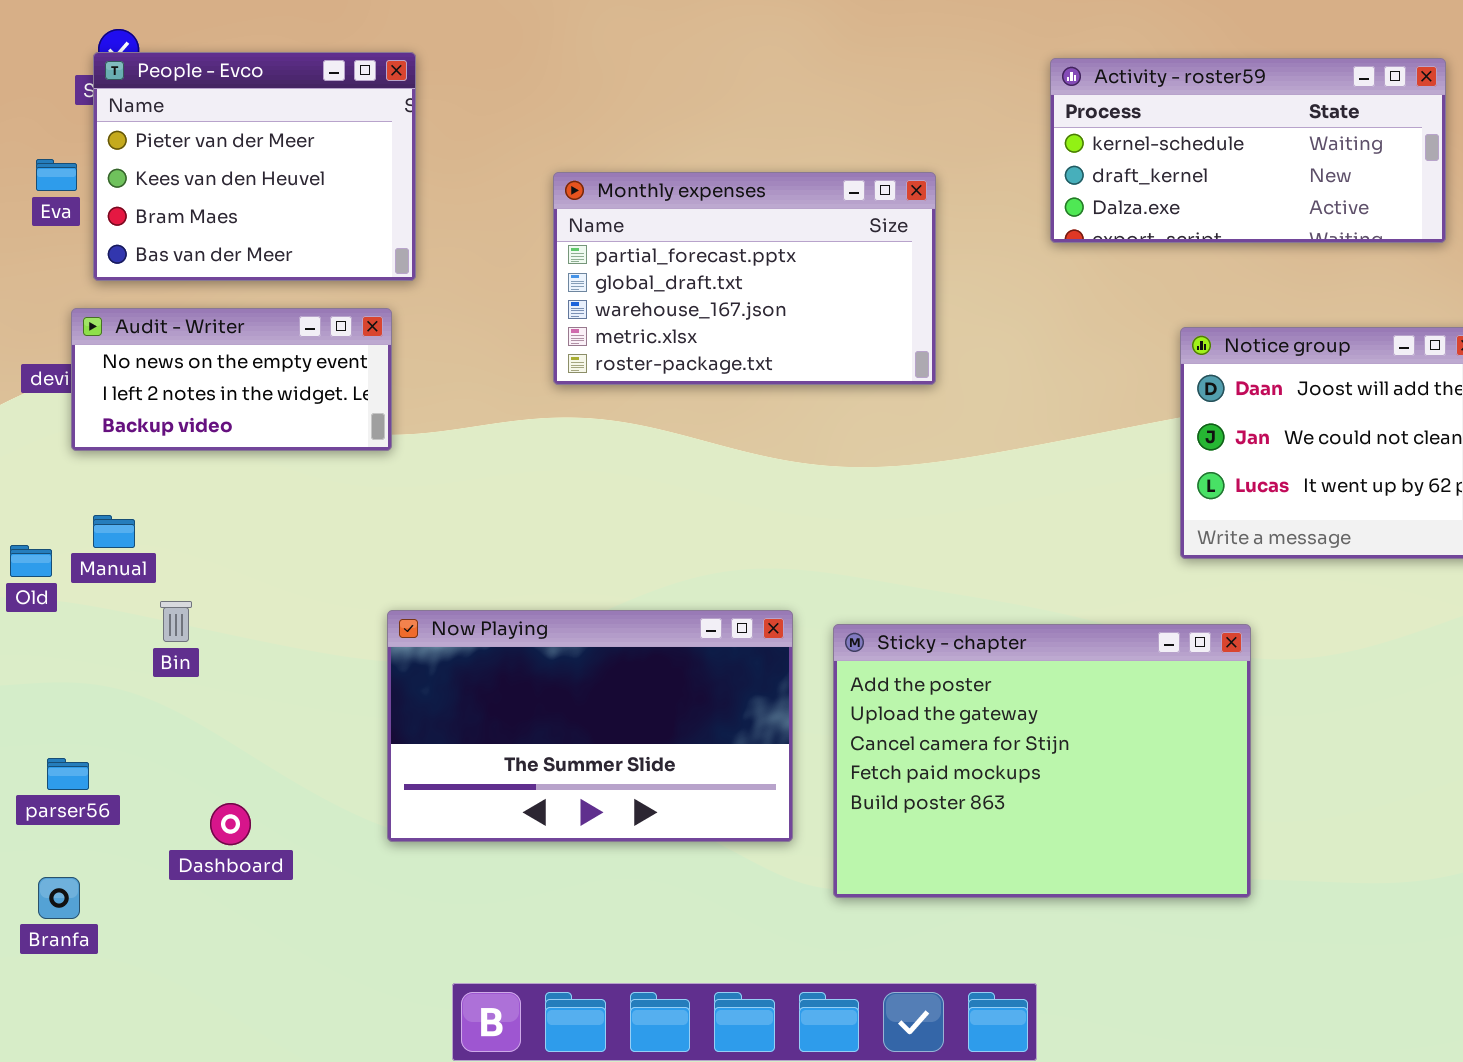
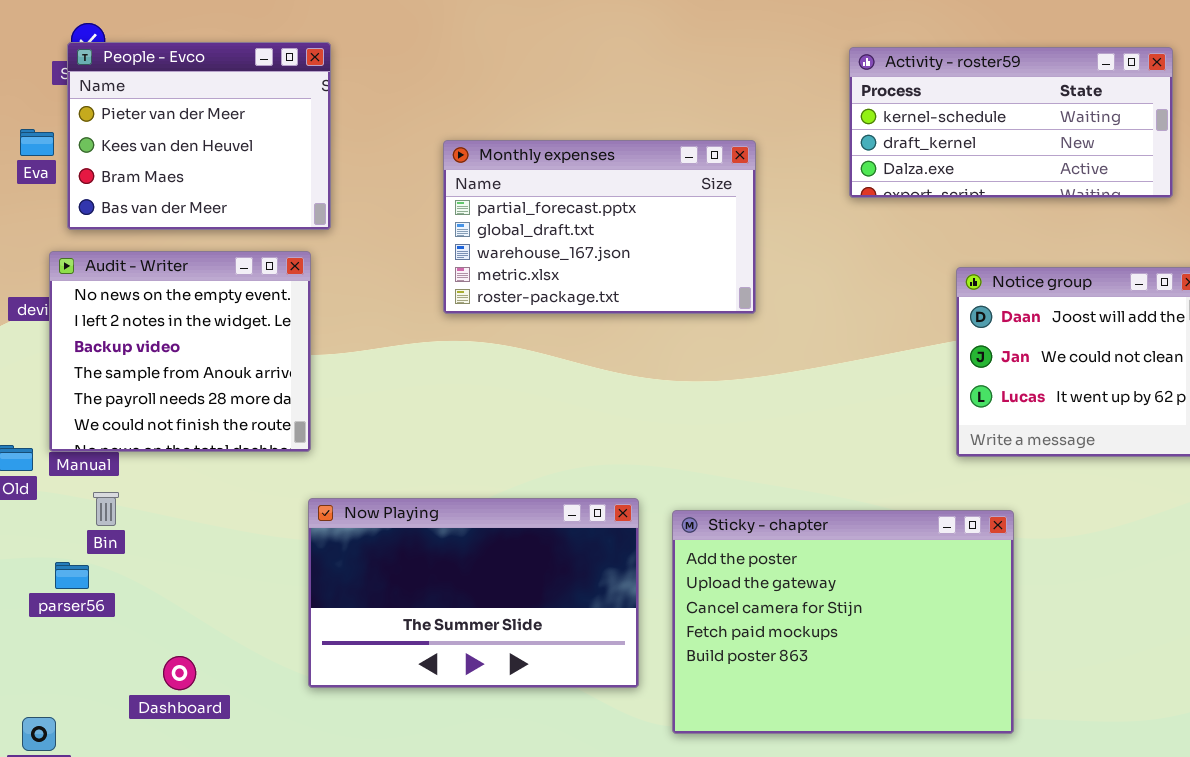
Audit - Writer: [71,308,392,451] -> [49,251,311,452], resized
Bin: [160,601,192,642] -> [93,492,119,526], moved
parser56: [47,758,89,790] -> [55,562,89,589], moved

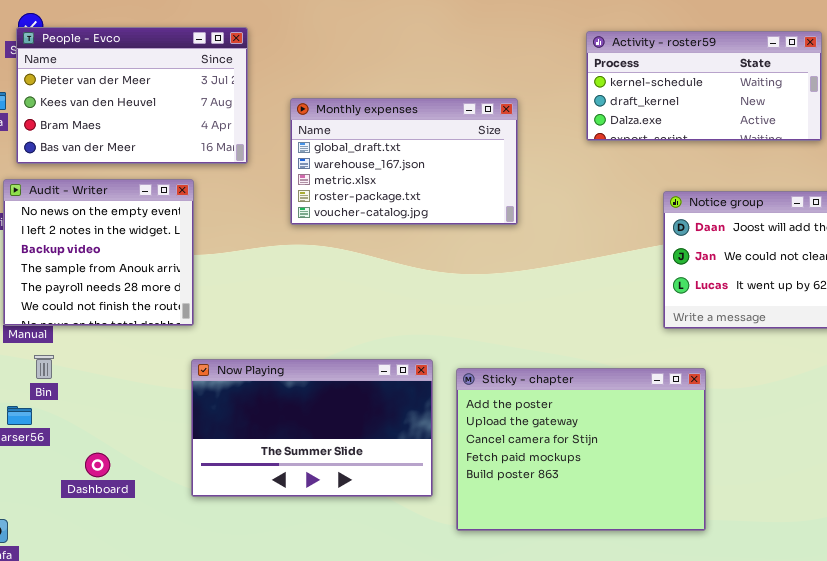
People - Evco: [67,42,331,230] -> [16,27,248,164], resized
Monthly expenses: [443,140,756,314] -> [290,98,518,225], scrolled down 1 row
Dashboard: [163,656,196,690] -> [85,453,110,477], moved

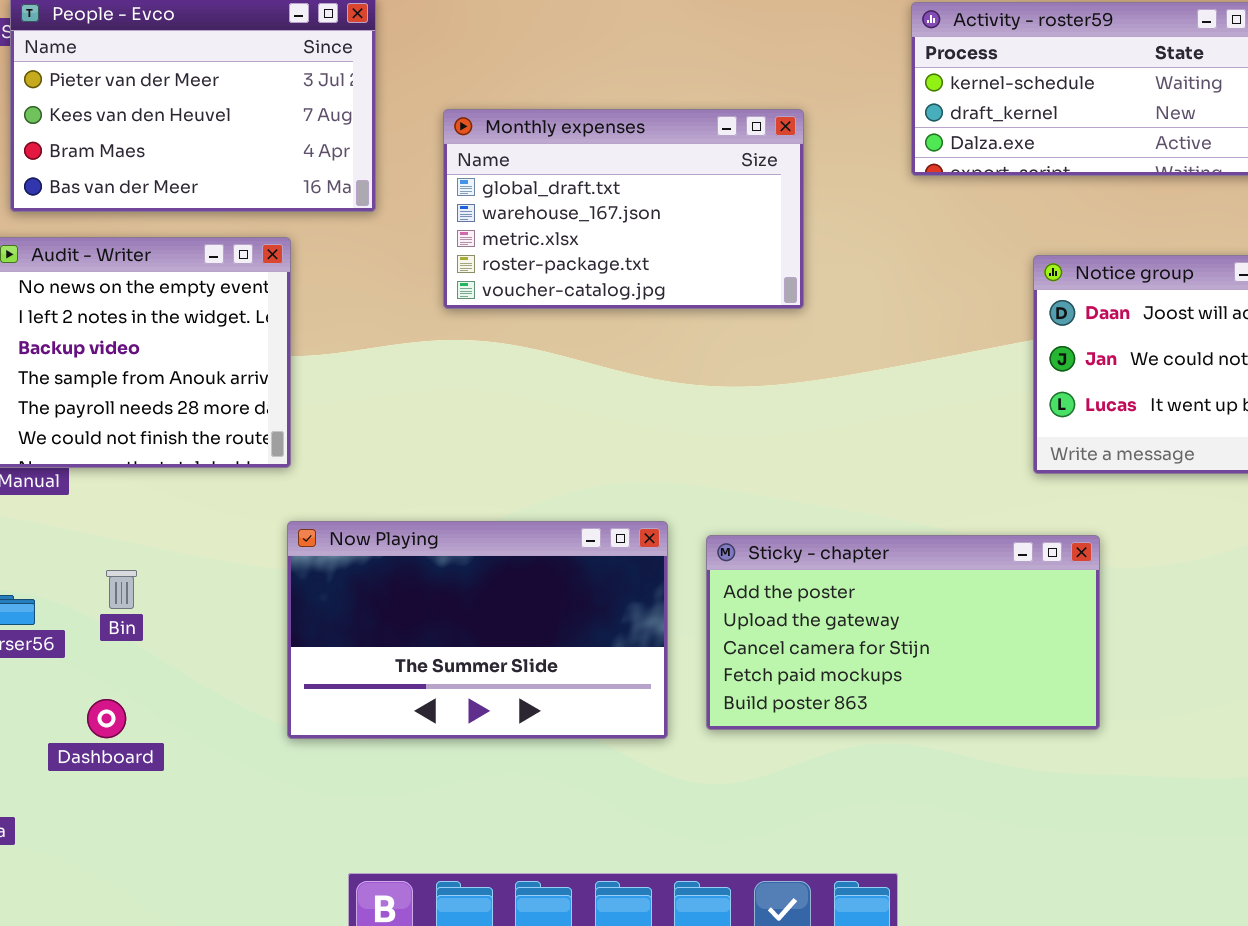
Bin: [34,355,54,379] -> [106,570,137,609], moved
Sticky - chapter: [456,368,706,531] -> [706,535,1100,730], resized
Dashboard: [85,453,110,477] -> [87,699,126,738], moved

